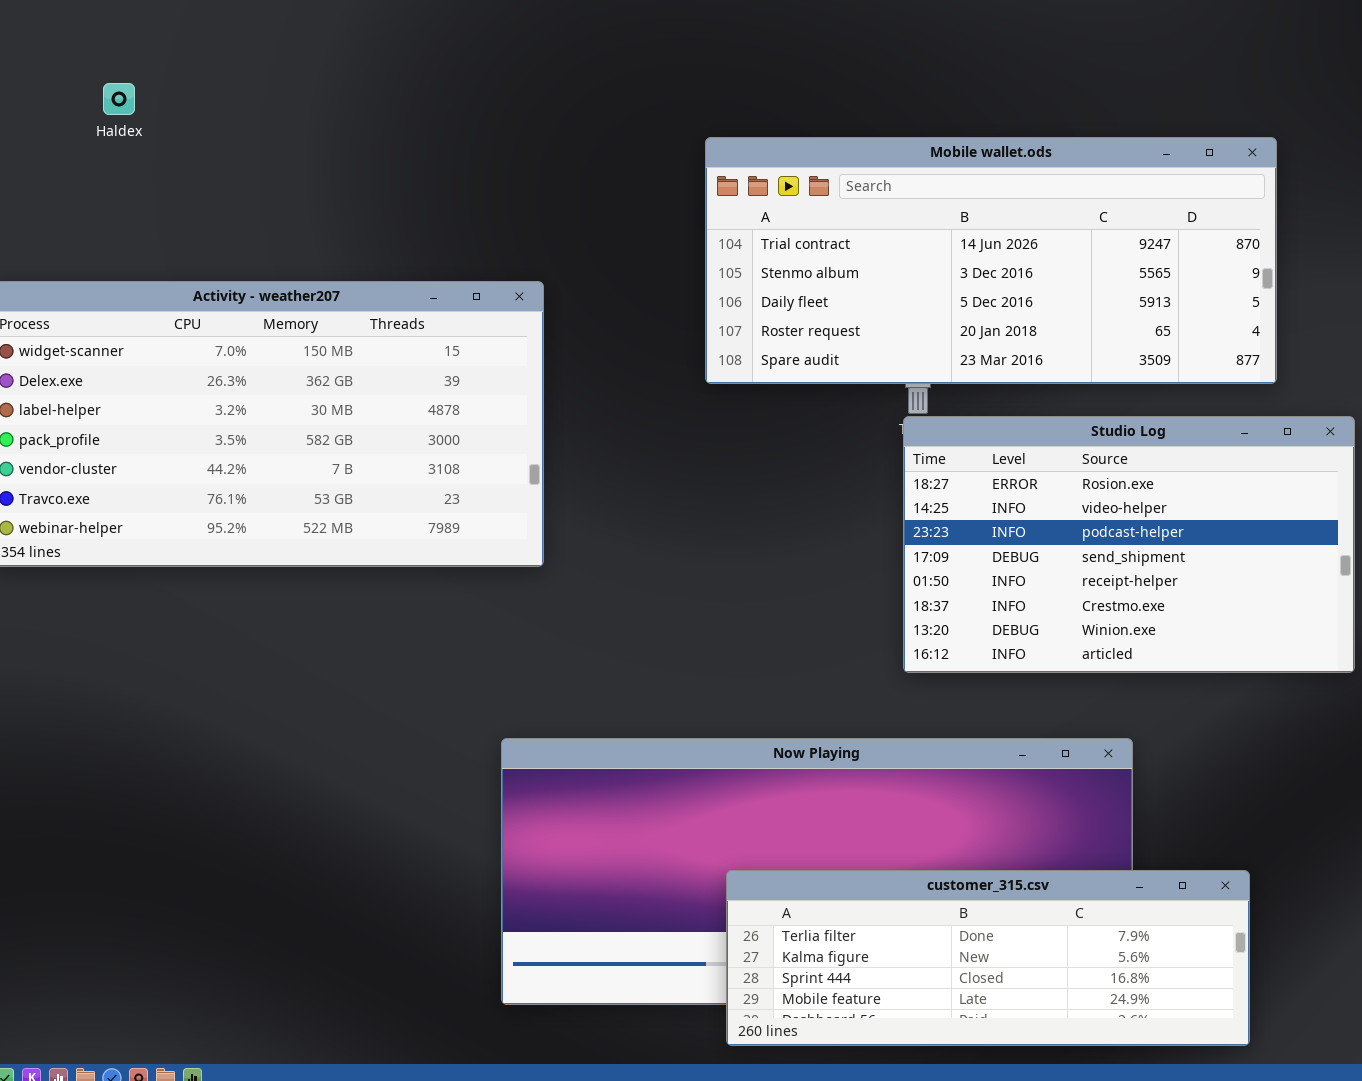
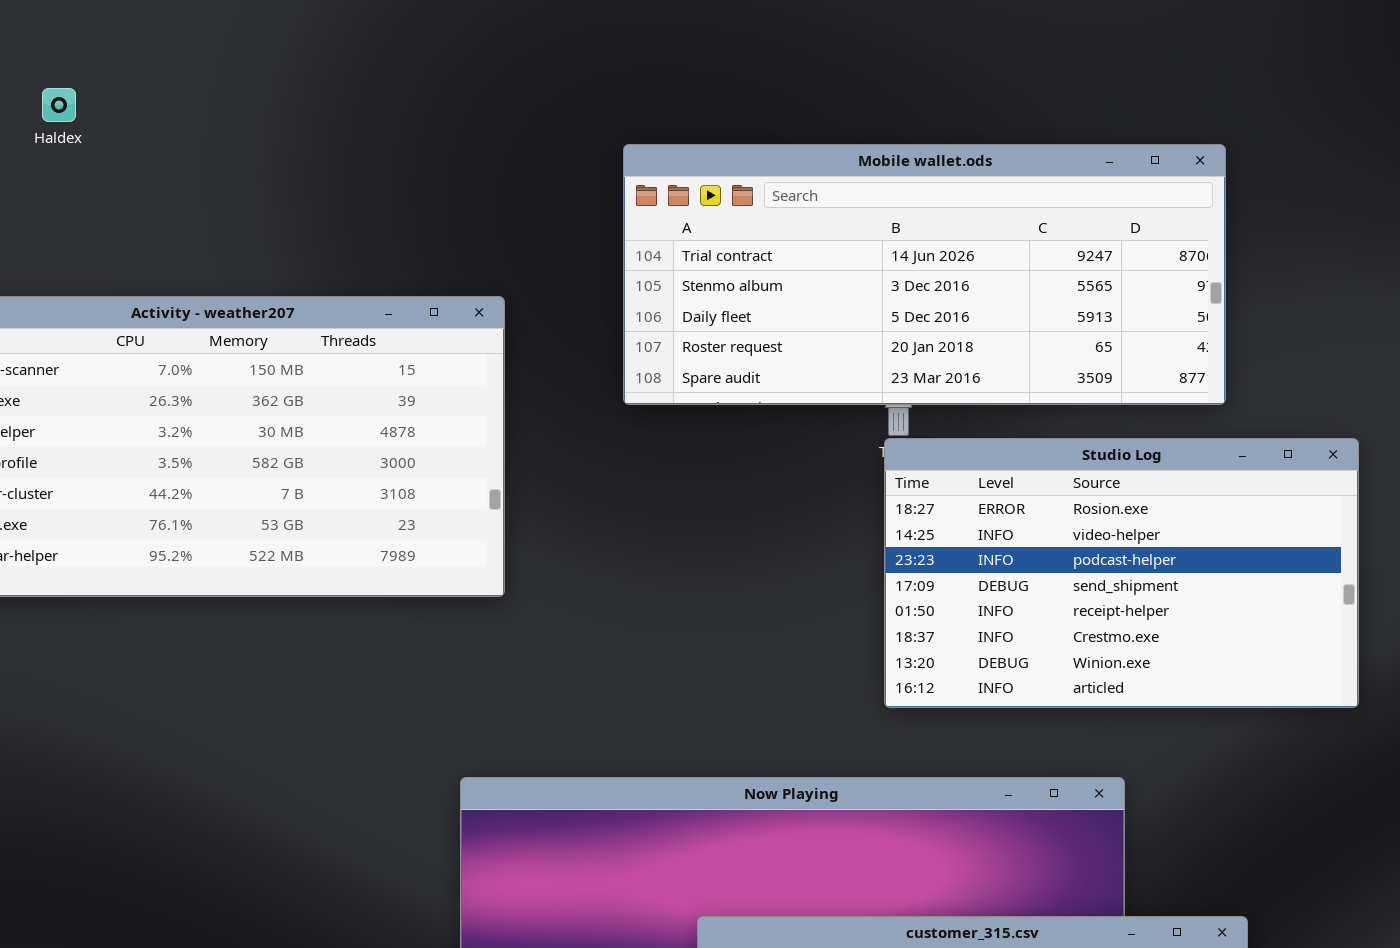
Mobile wallet.ods: [705,137,1277,384] -> [623,144,1226,405], moved

